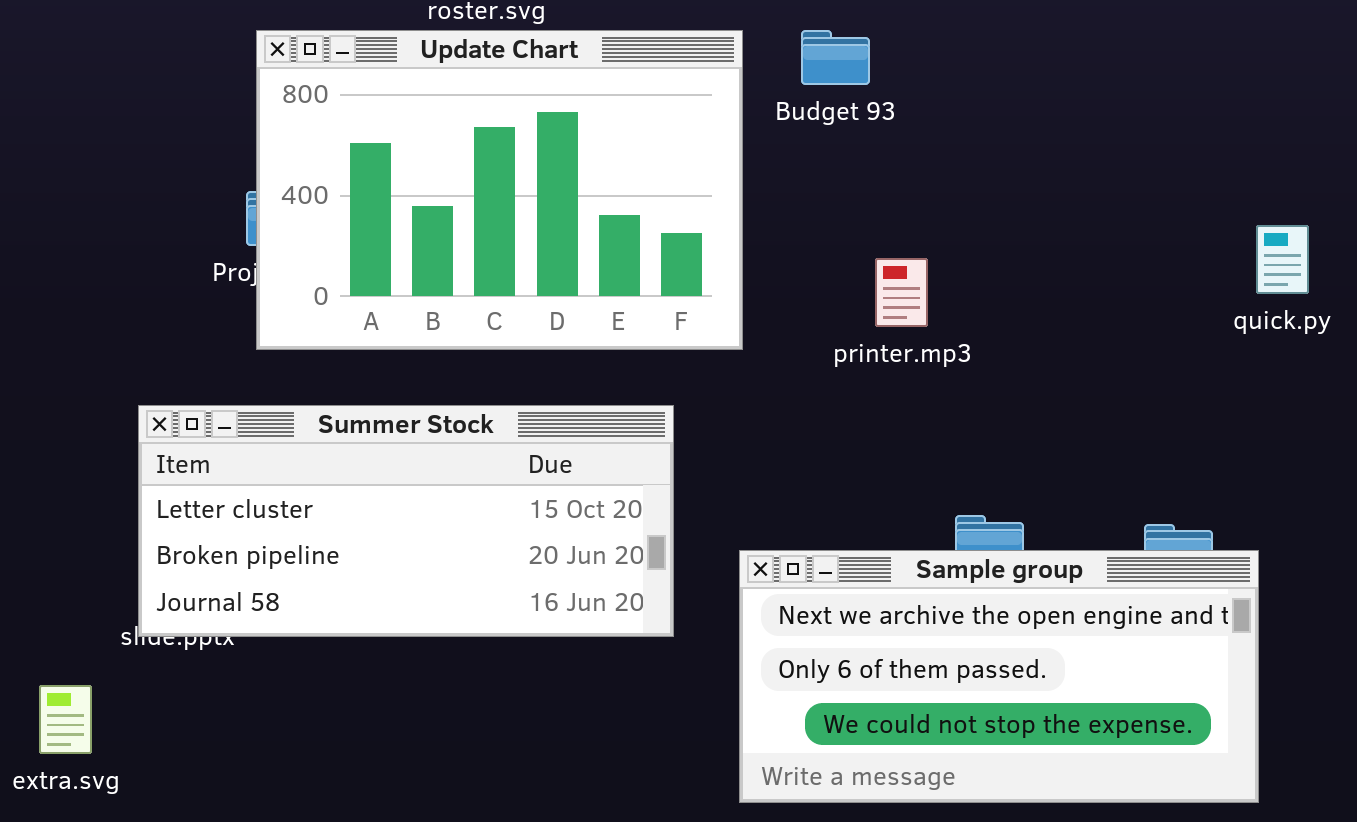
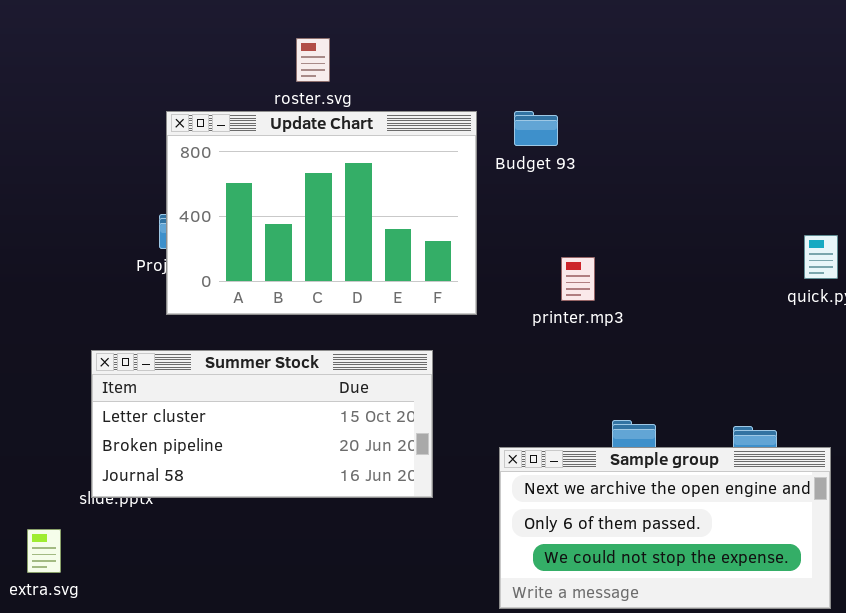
Sample group: [739,550,1259,803] -> [499,447,831,609], moved

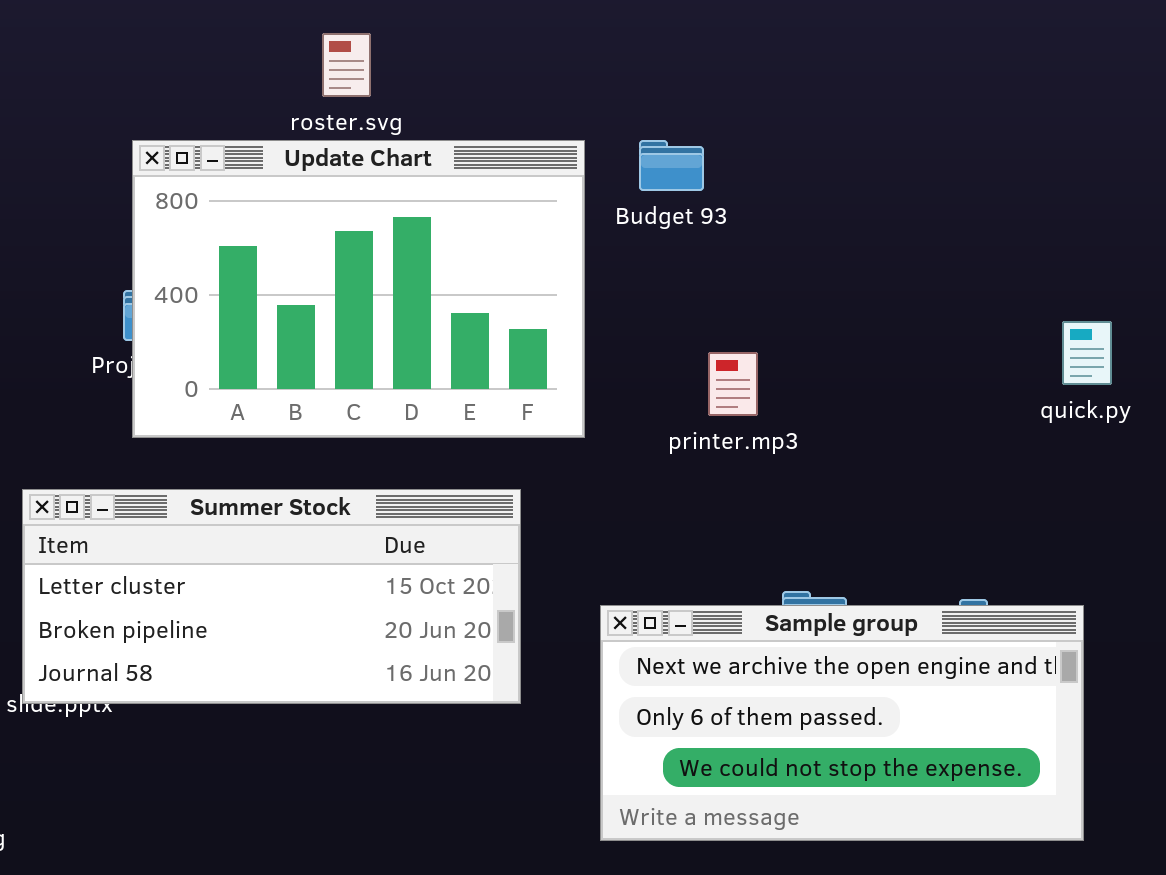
Sample group: [499,447,831,609] -> [600,605,1084,841], moved

